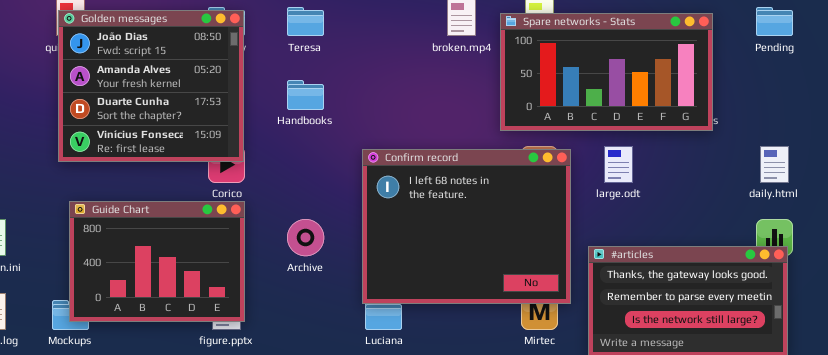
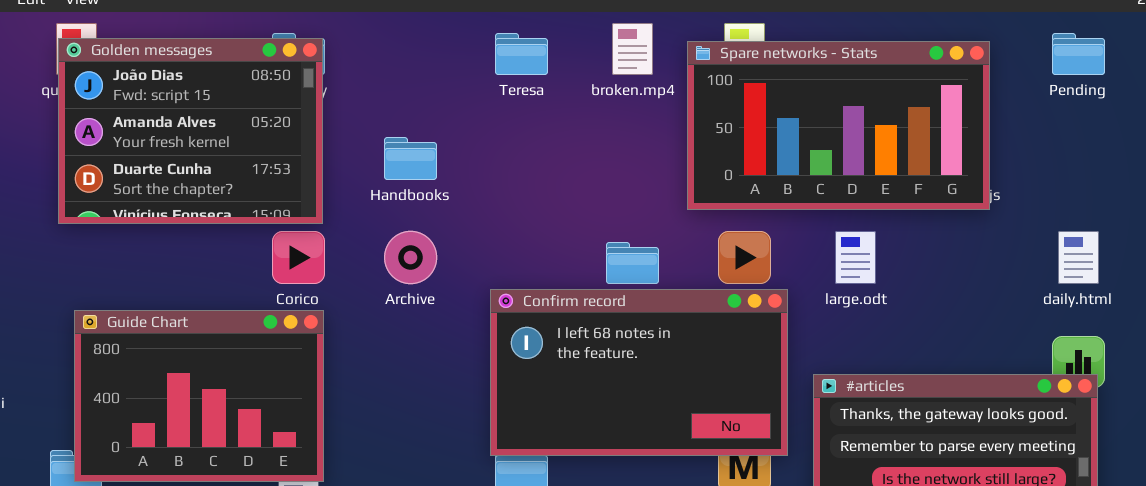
Teresa: [287,7,324,36] -> [495,33,548,75], moved
Golden messages: [58,10,244,162] -> [58,38,323,224], resized
Confirm record: [362,149,571,304] -> [490,289,788,456], resized
Archive: [287,219,324,256] -> [384,231,437,284], moved

